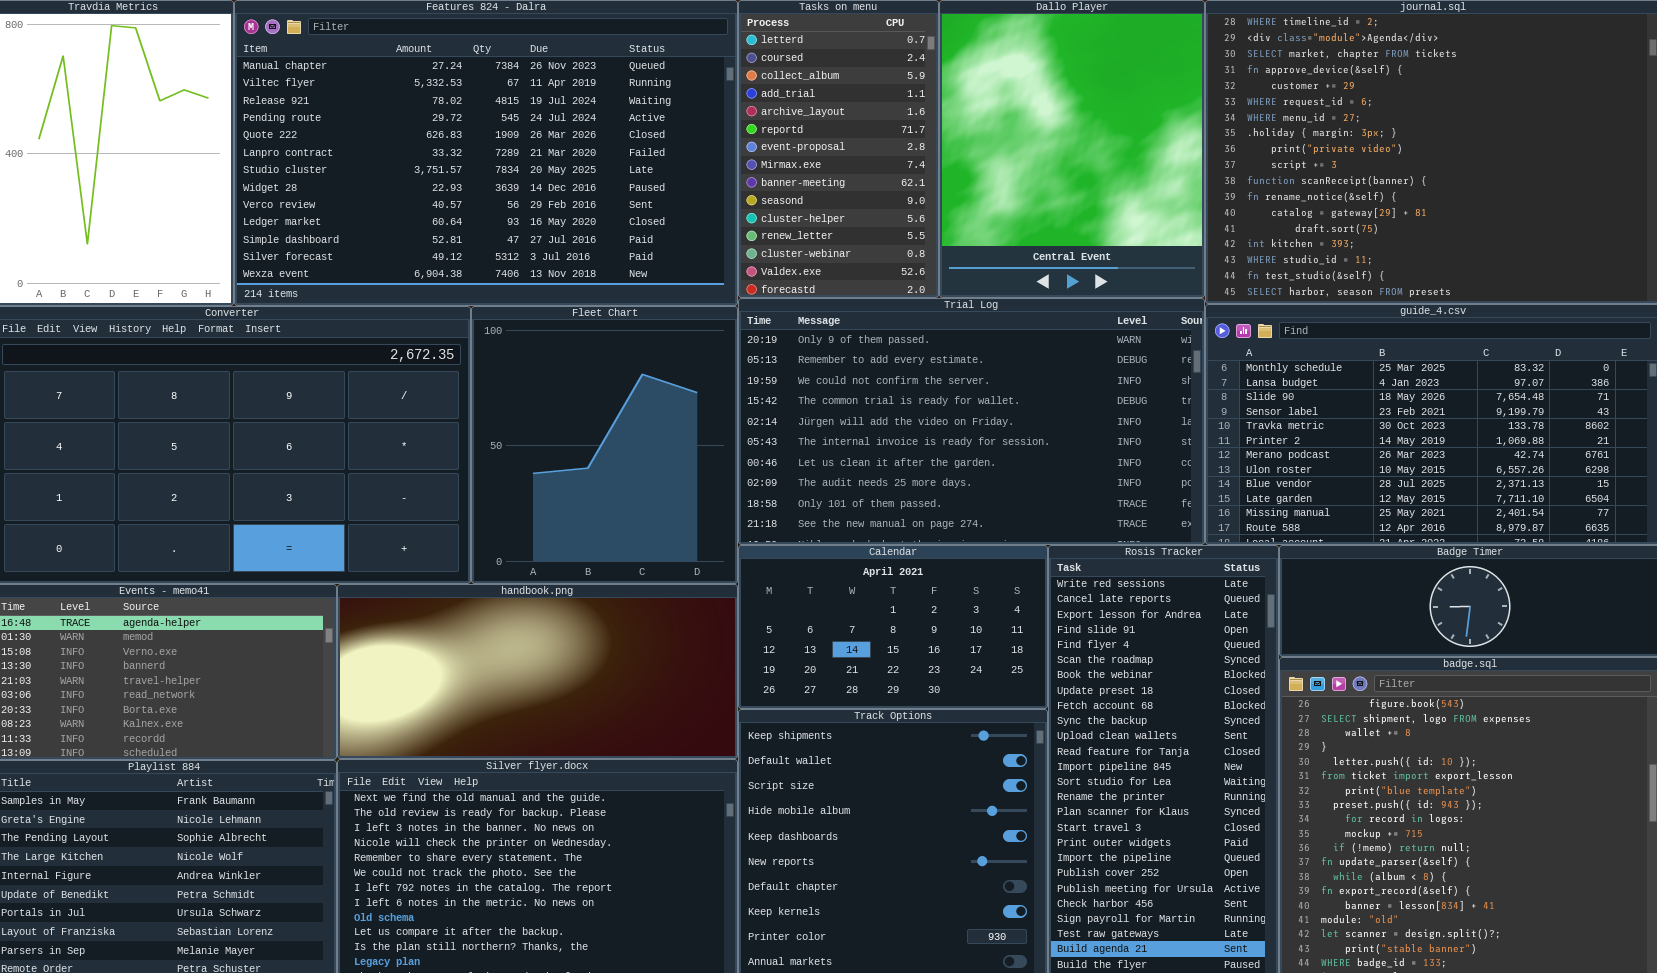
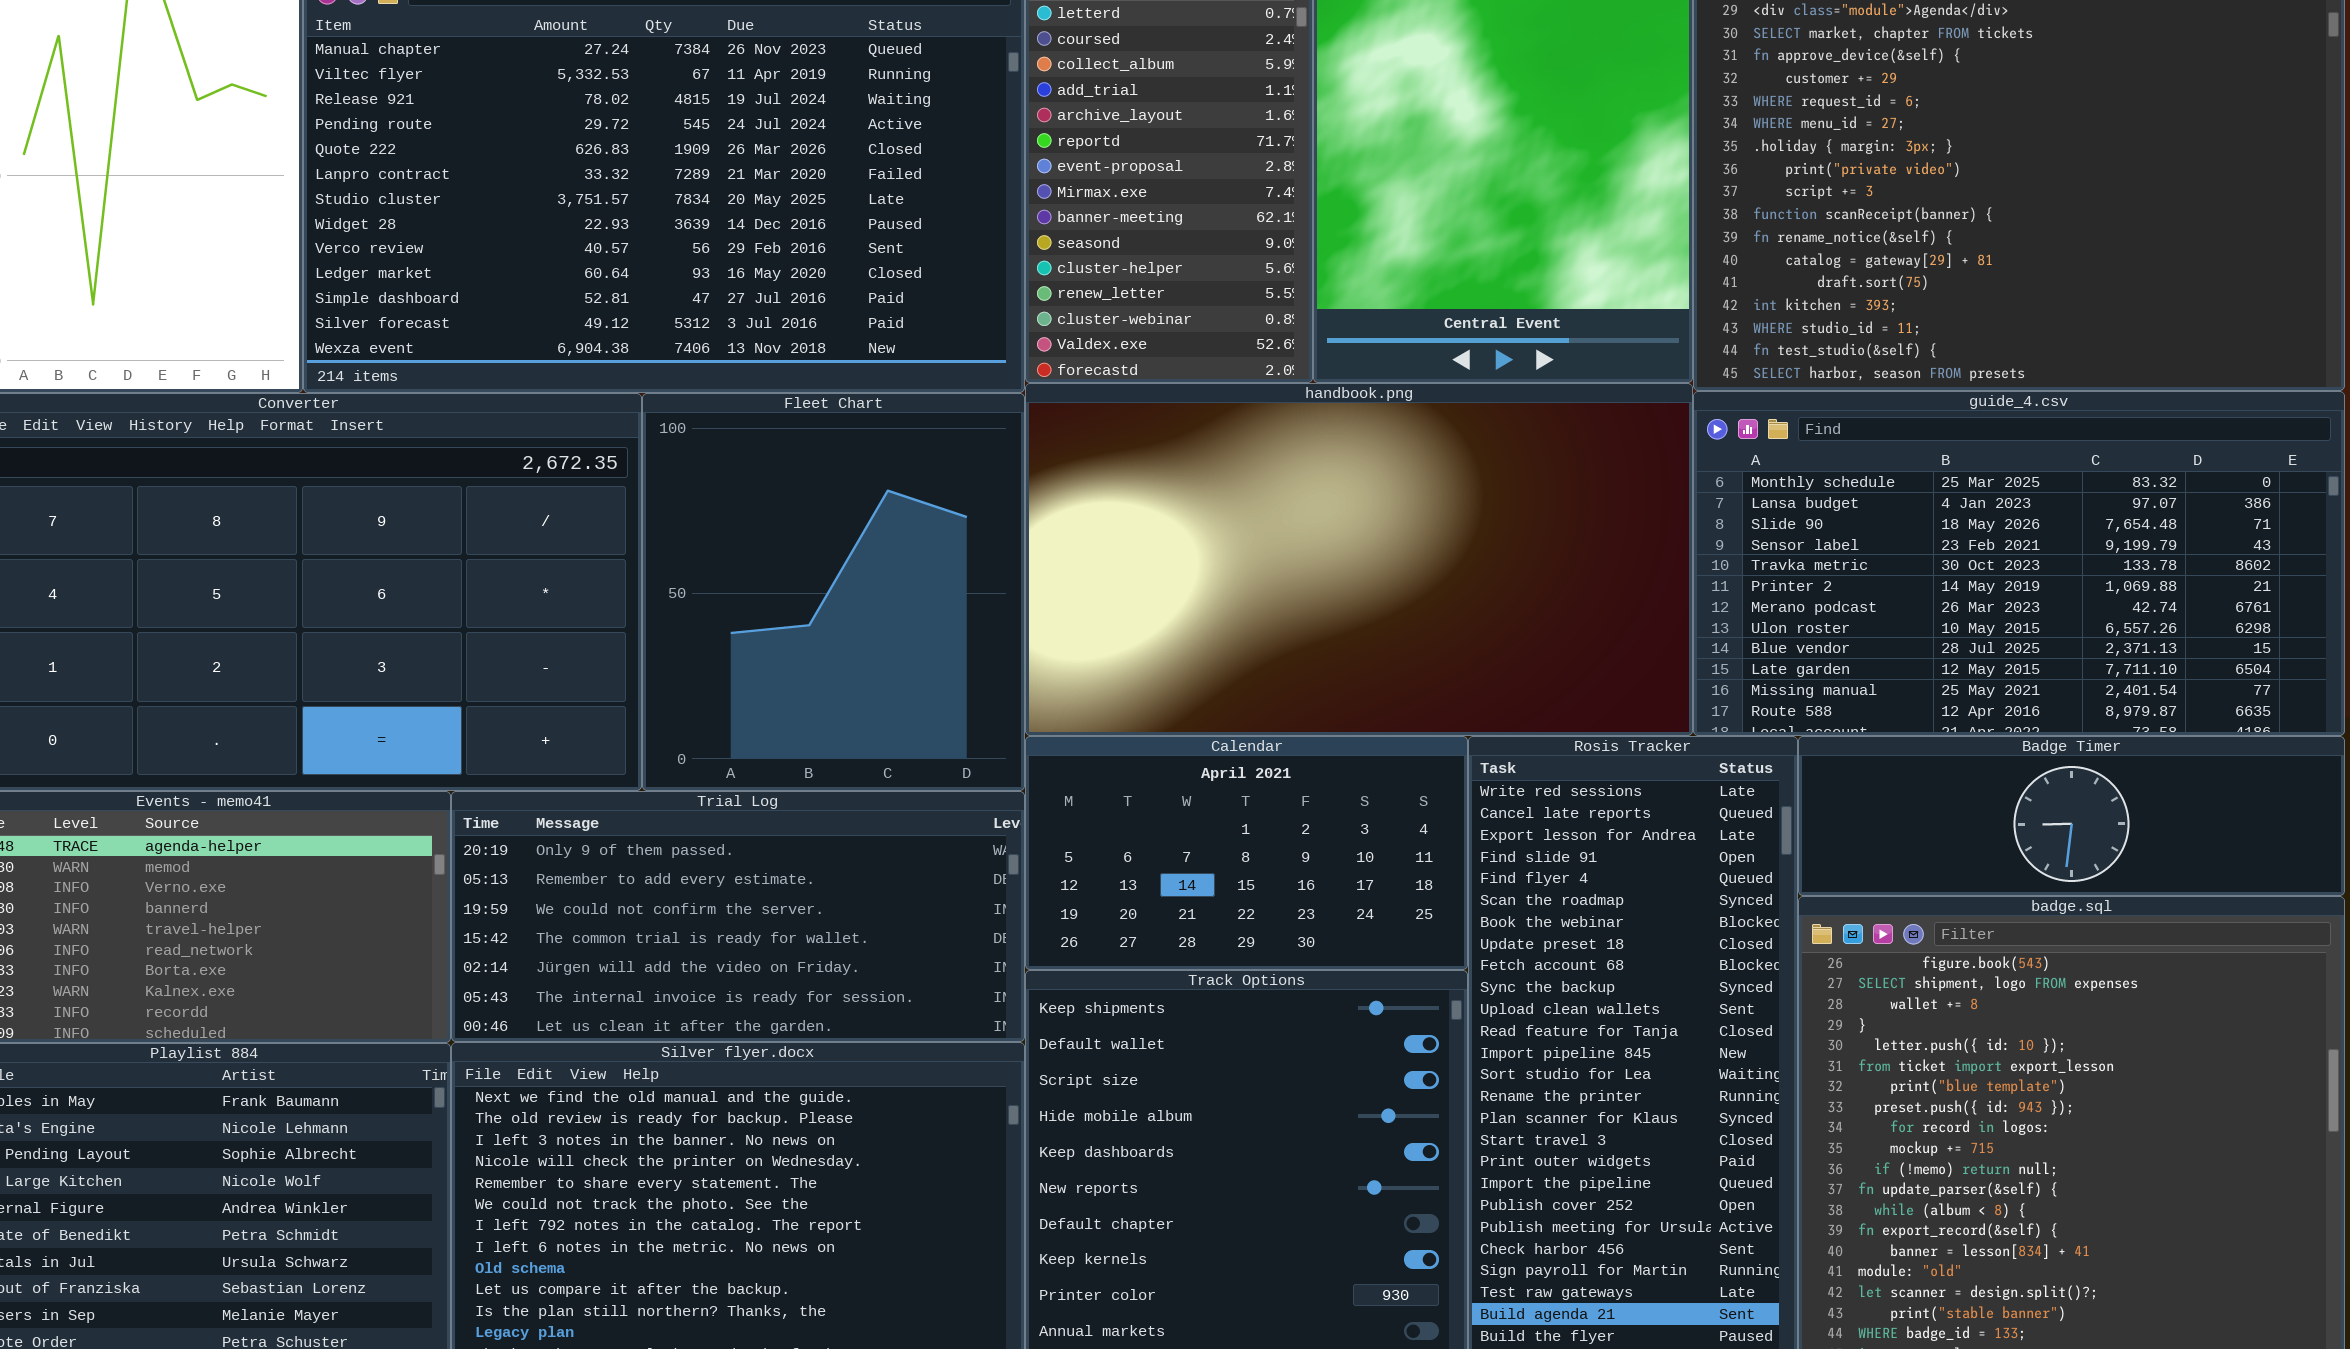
Trial Log: [738,298,1205,545] -> [451,791,1025,1042], moved, resized
handbook.png: [337,584,738,759] -> [1025,383,1693,736], moved, resized

